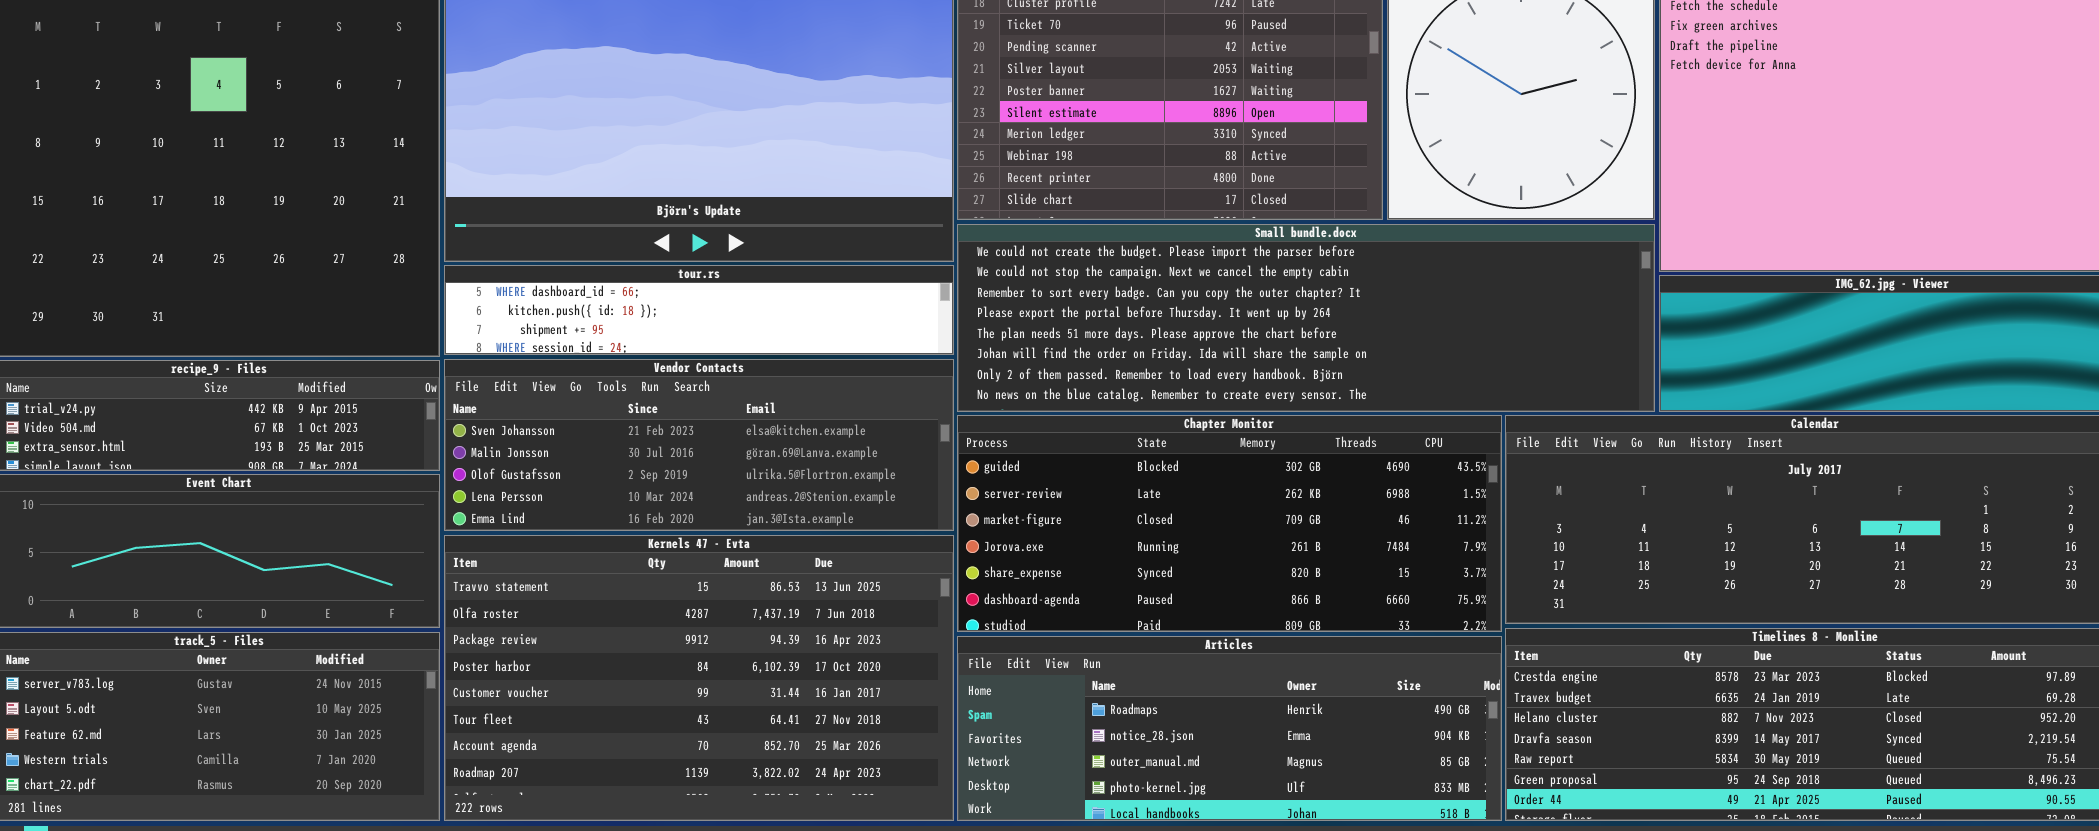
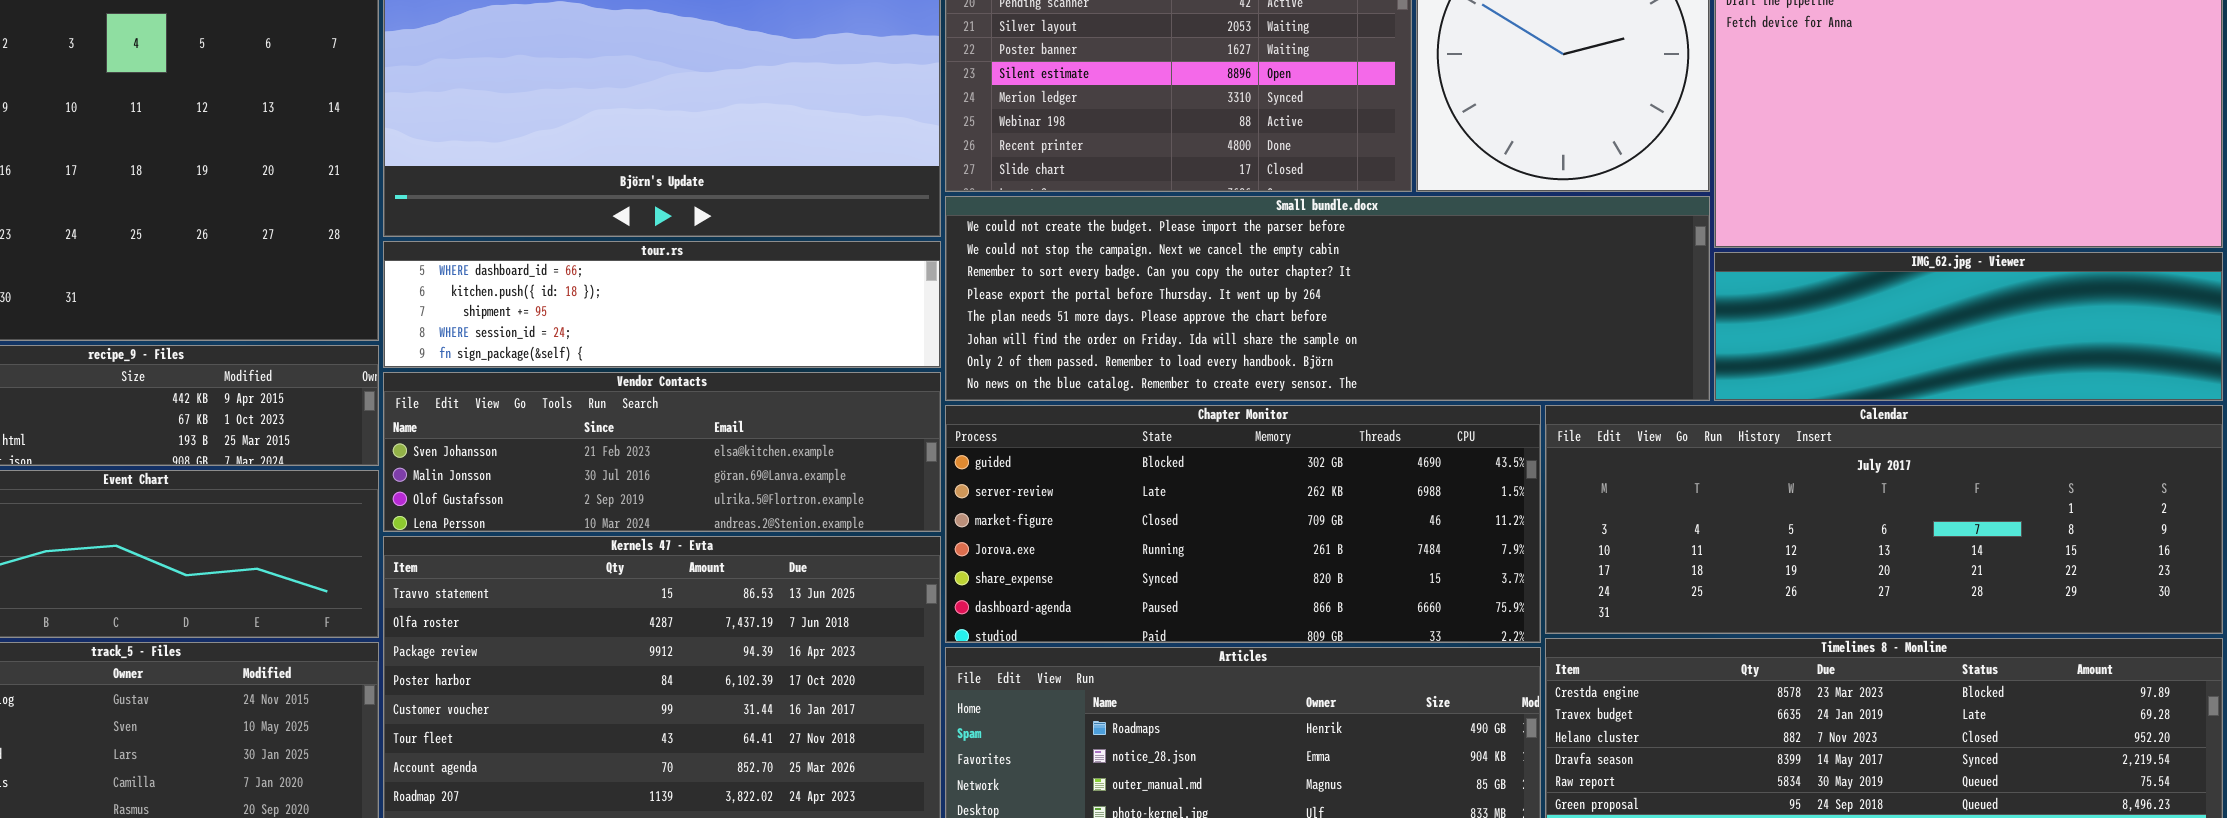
tour.rs: [444,265,954,355] -> [383,241,941,368], resized
Vendor Contacts: [444,359,954,531] -> [383,372,941,532], resized

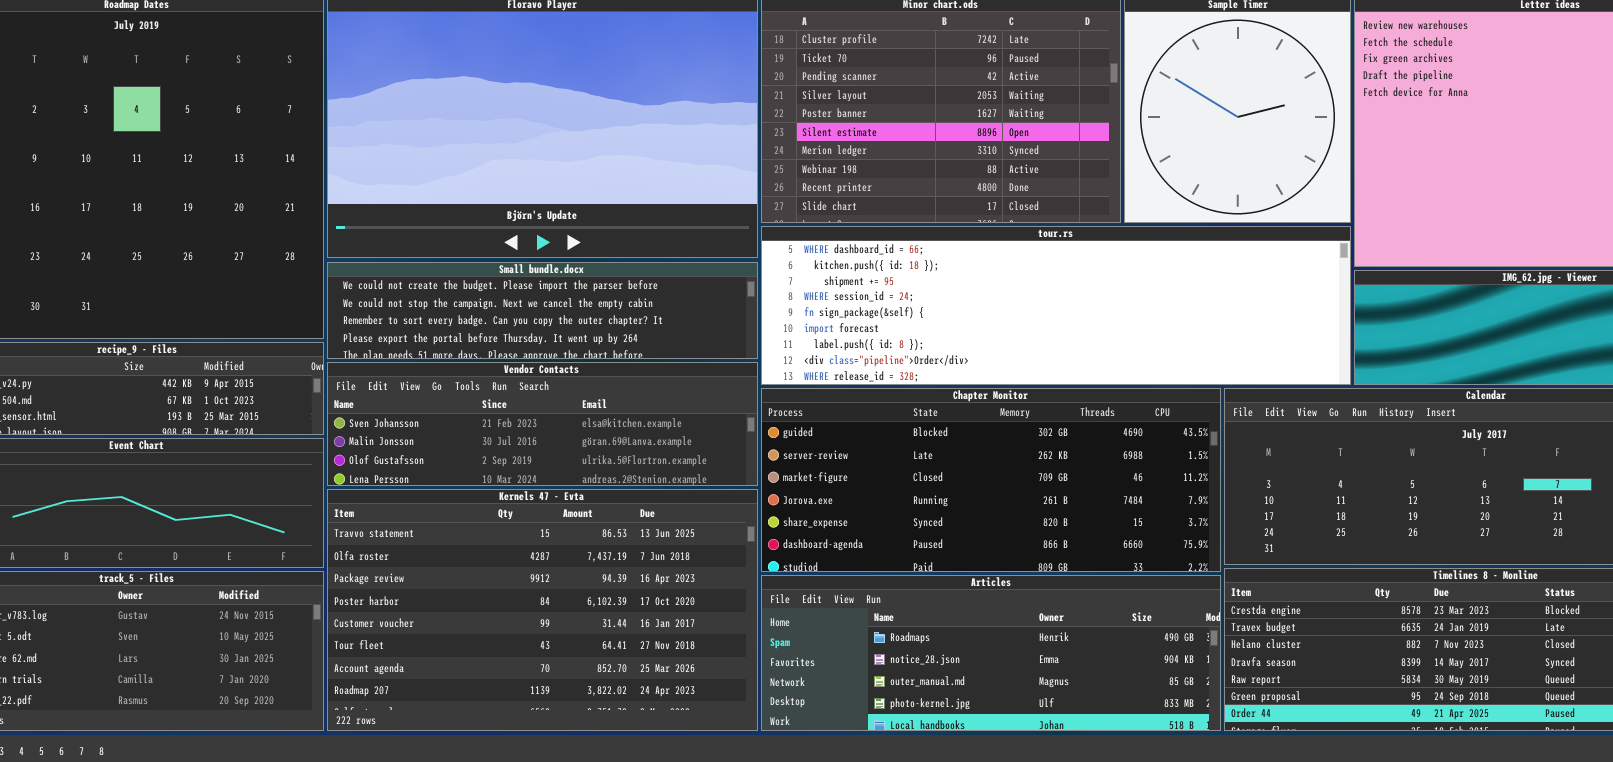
Small bundle.docx: [945,196,1710,401] -> [327,262,758,359], moved, resized
tour.rs: [383,241,941,368] -> [761,226,1351,385], moved, resized

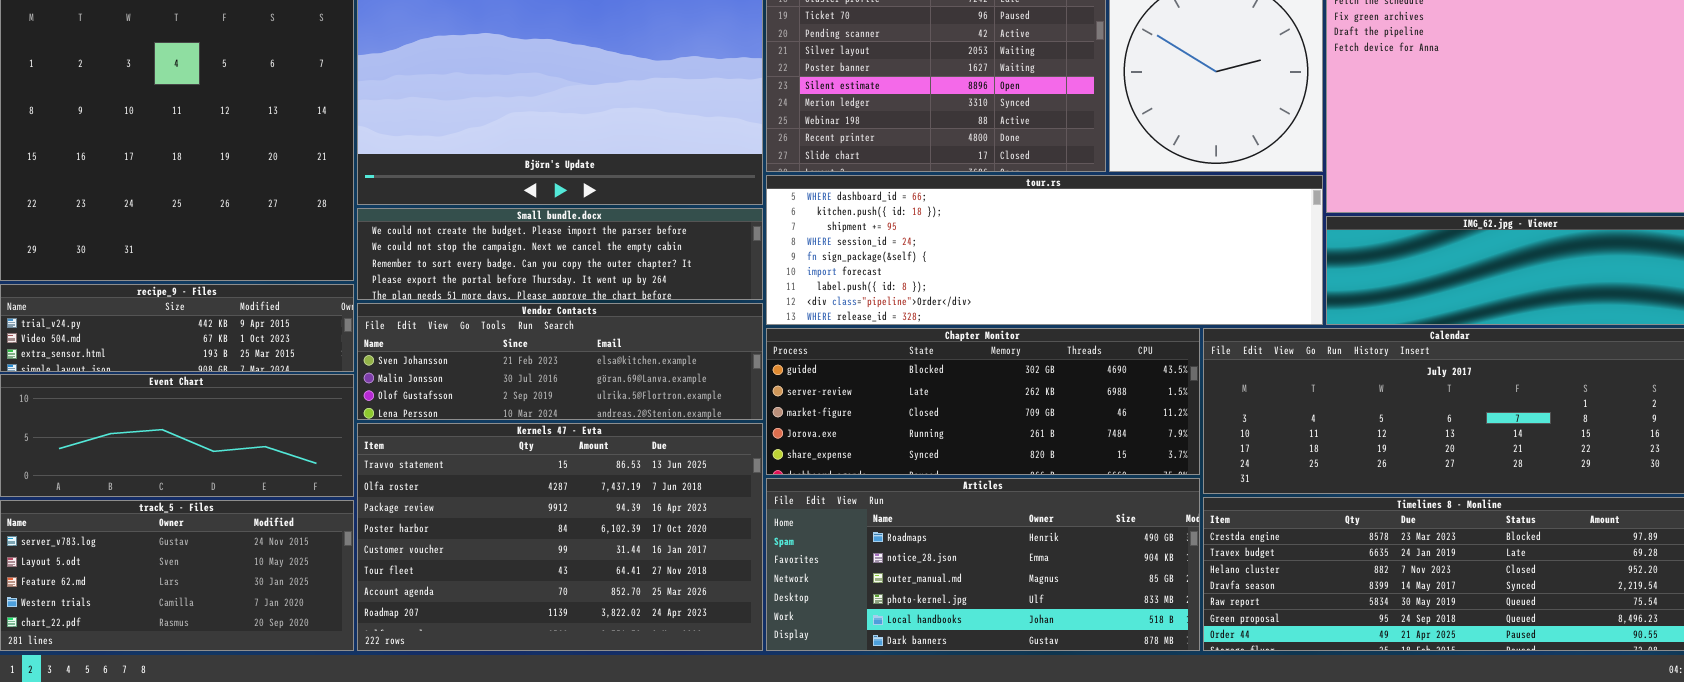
Chapter Monitor: [761,388,1221,572] -> [766,328,1200,475], resized
Articles: [761,575,1221,731] -> [766,478,1200,651], resized

